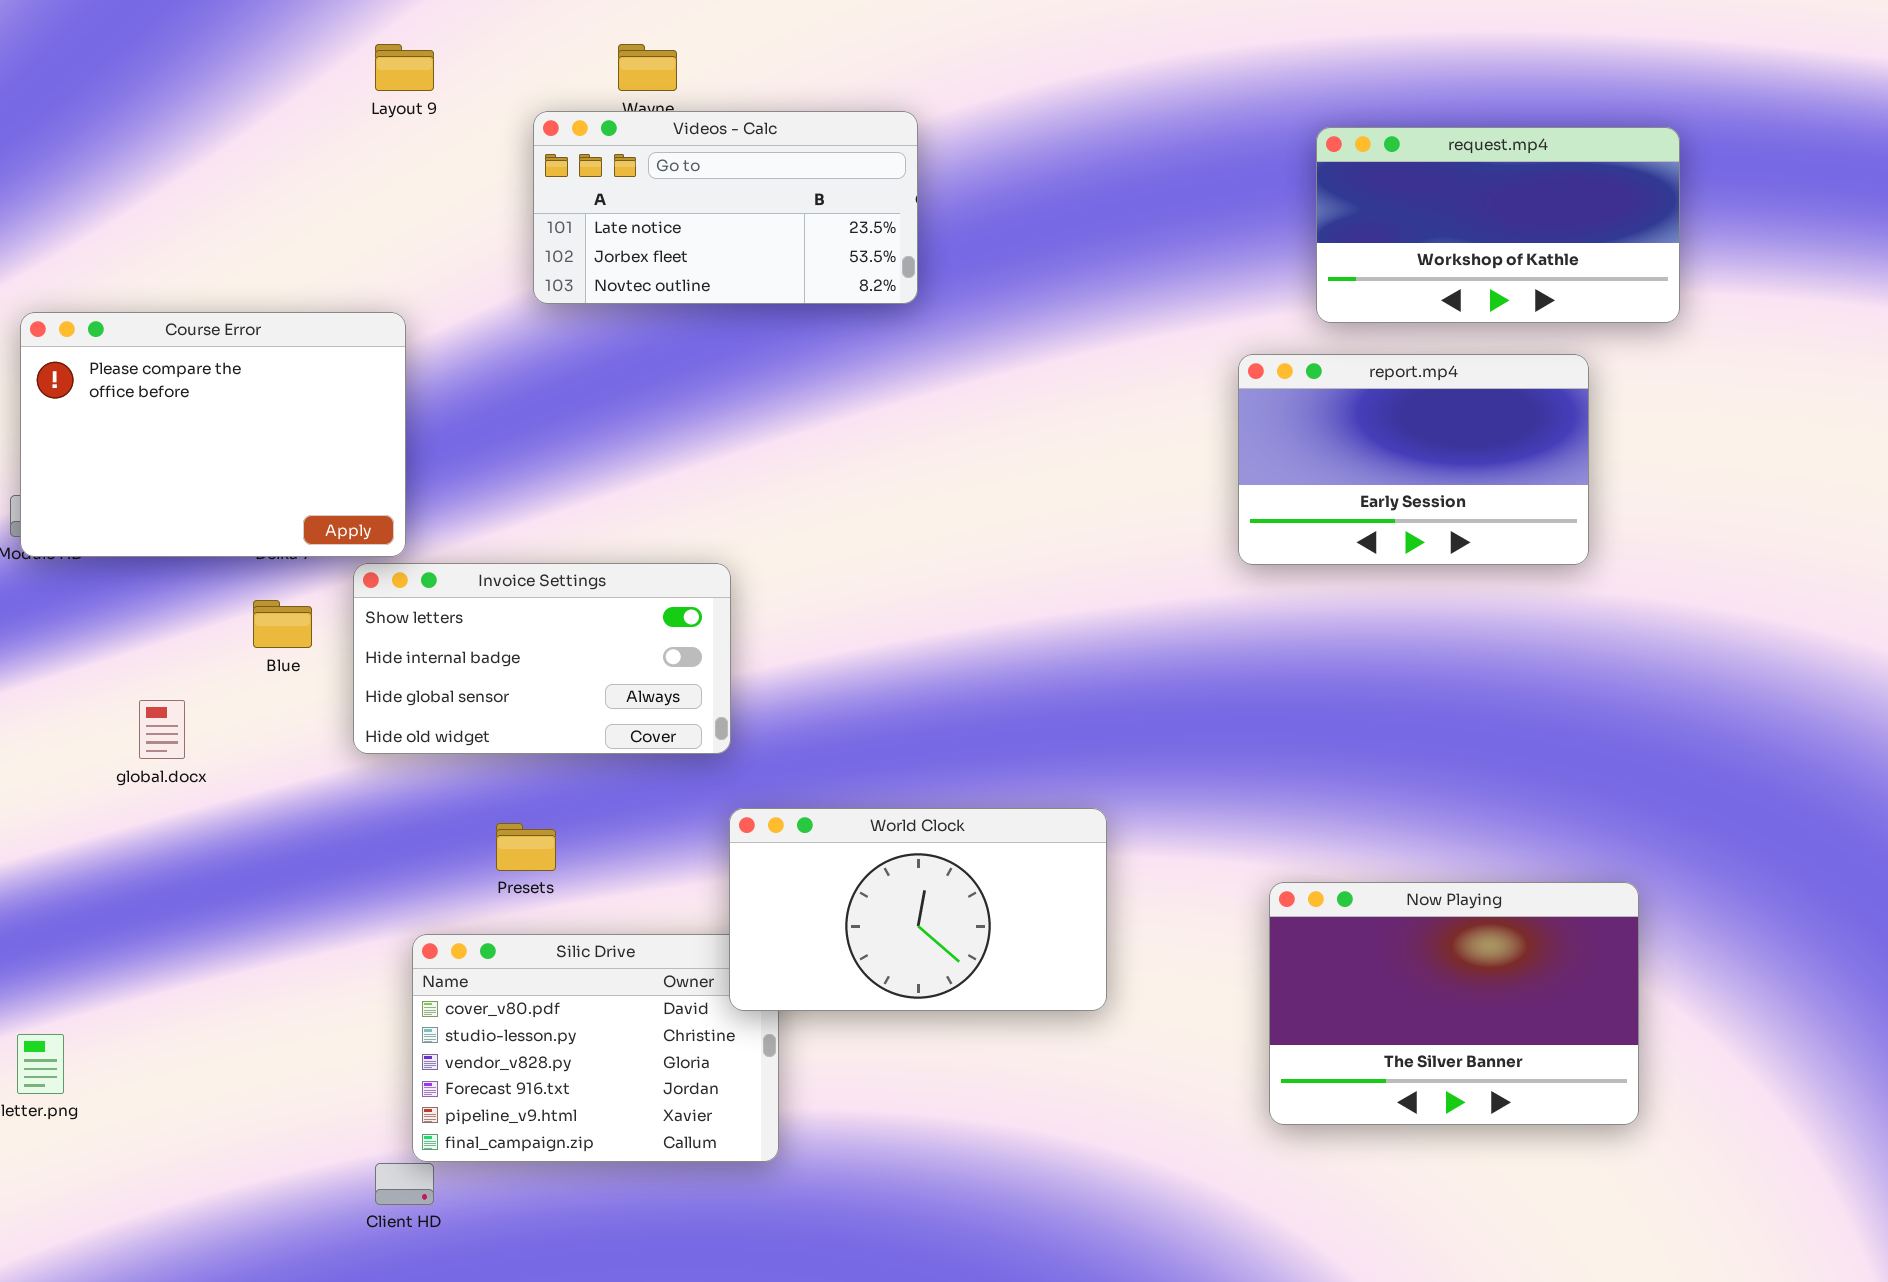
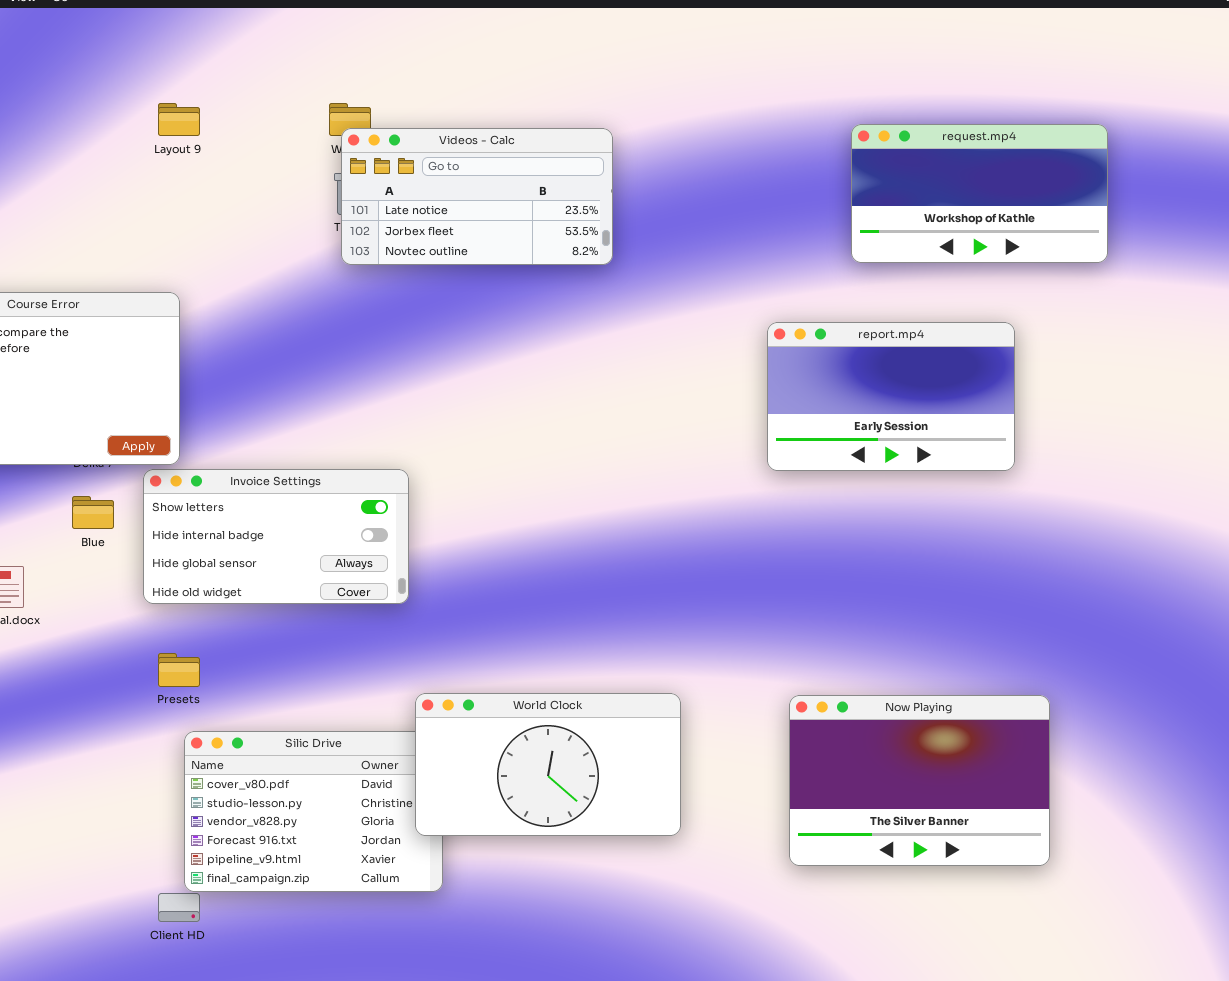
Videos - Calc: [533,111,918,304] -> [341,128,613,265], moved
request.mp4: [1316,127,1680,323] -> [851,124,1108,263], moved
World Clock: [729,808,1107,1011] -> [415,693,681,836], moved
Presets: [496,823,556,871] -> [158,653,200,687], moved

